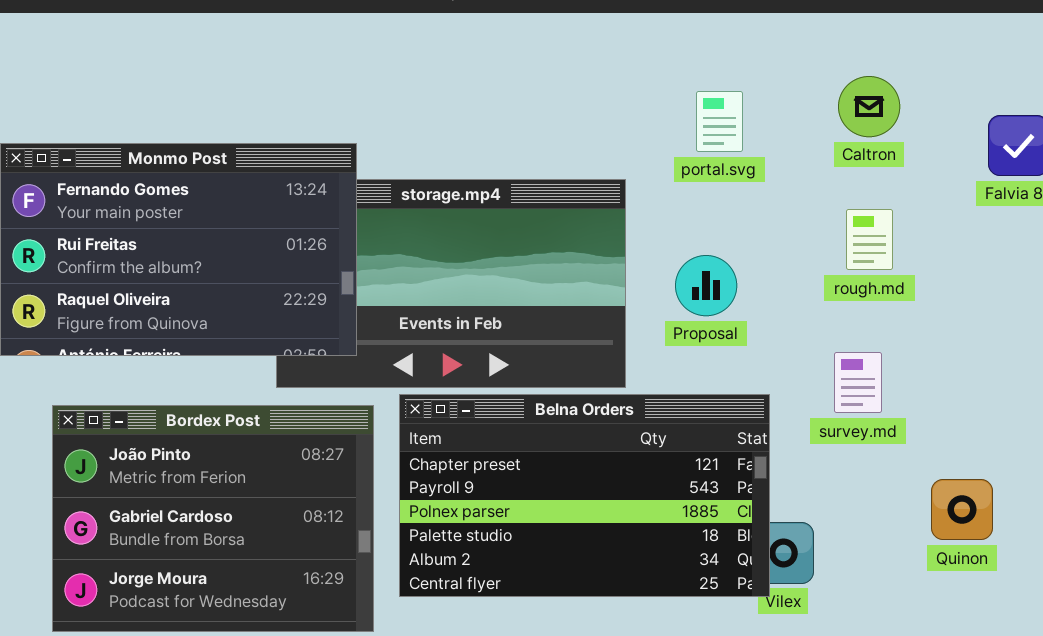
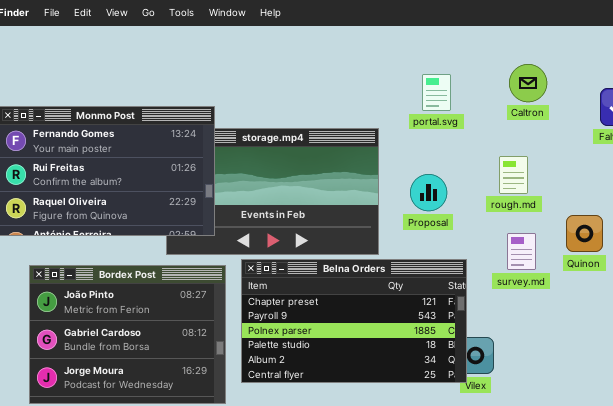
rough.md: [846,209,893,270] -> [499,156,528,194], moved
Quinon: [931,479,993,540] -> [566,215,603,252], moved

